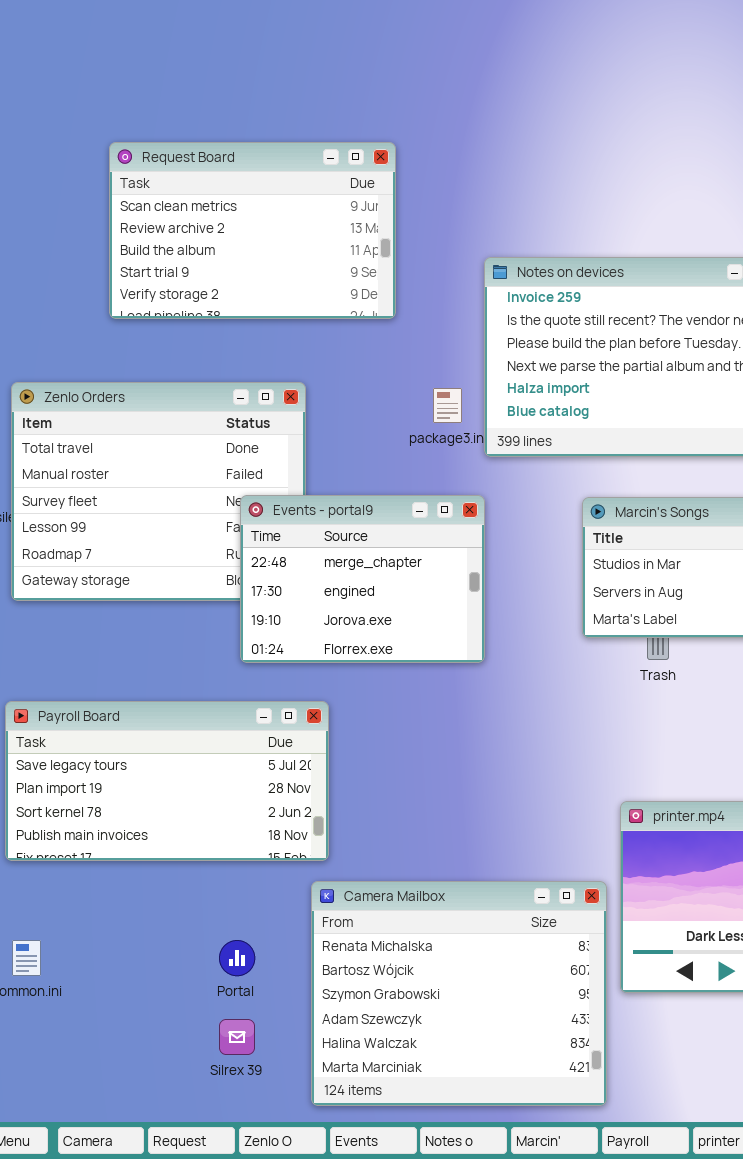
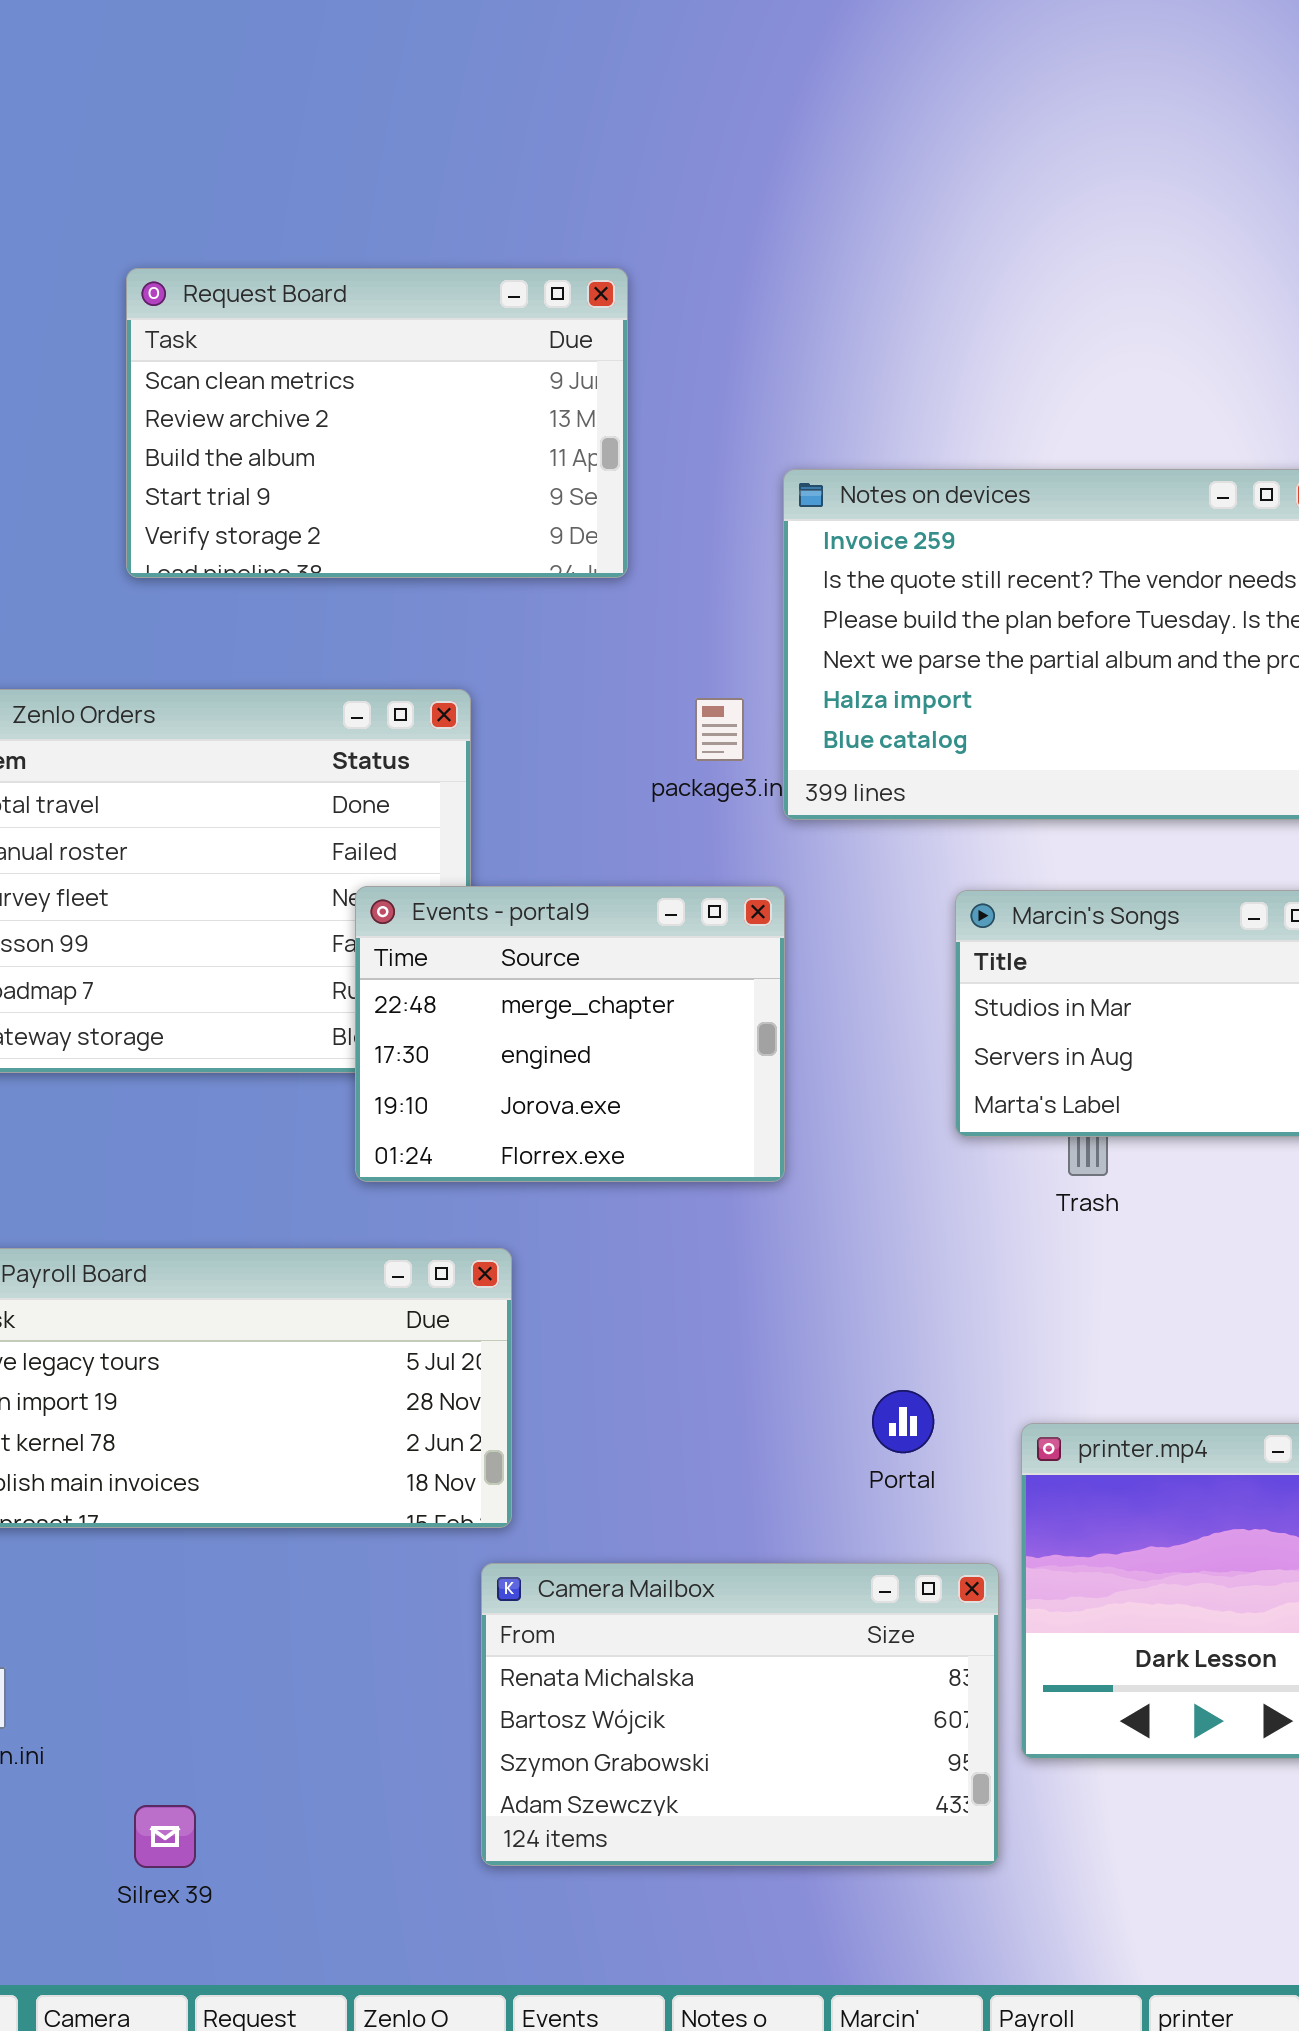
Camera Mailbox: [311,881,607,1106] -> [481,1563,999,1866], resized
Portal: [219,940,255,976] -> [872,1390,934,1453], moved
Silrex 39: [219,1019,255,1055] -> [134,1805,196,1868], moved

